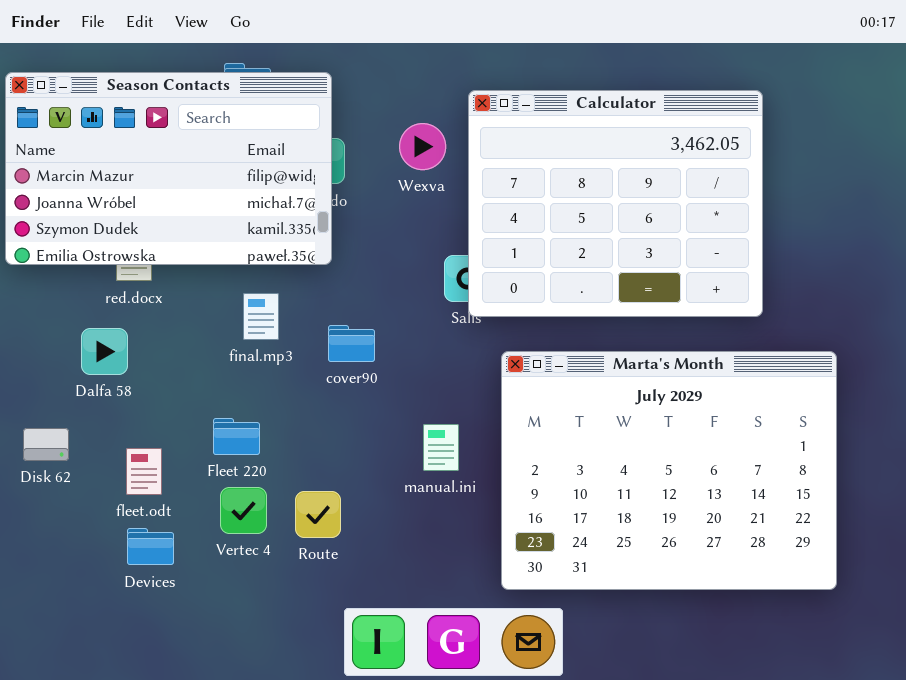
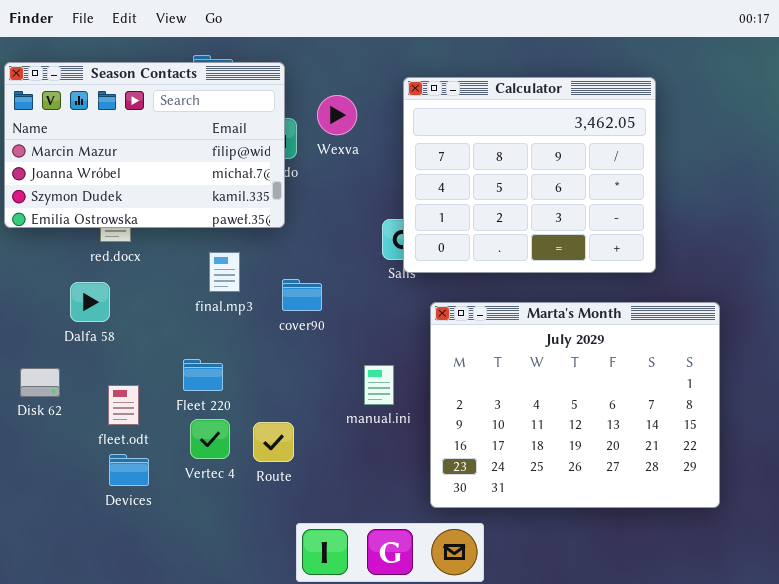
Wexva: [399,123,446,170] -> [317,95,357,135], moved

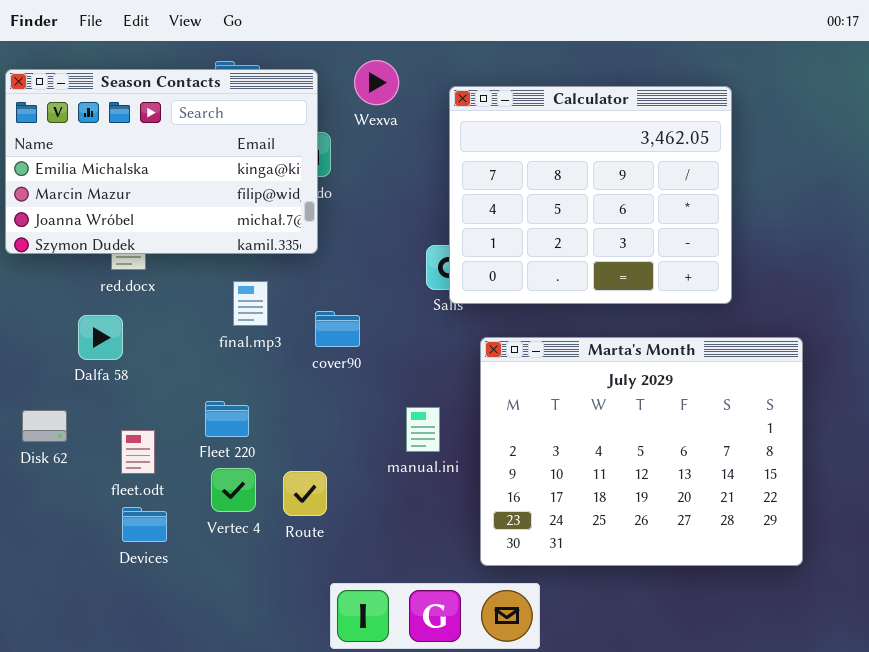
Season Contacts: [4,62,285,228] -> [5,69,318,254], scrolled up 1 row
Wexva: [317,95,357,135] -> [354,60,399,105], moved

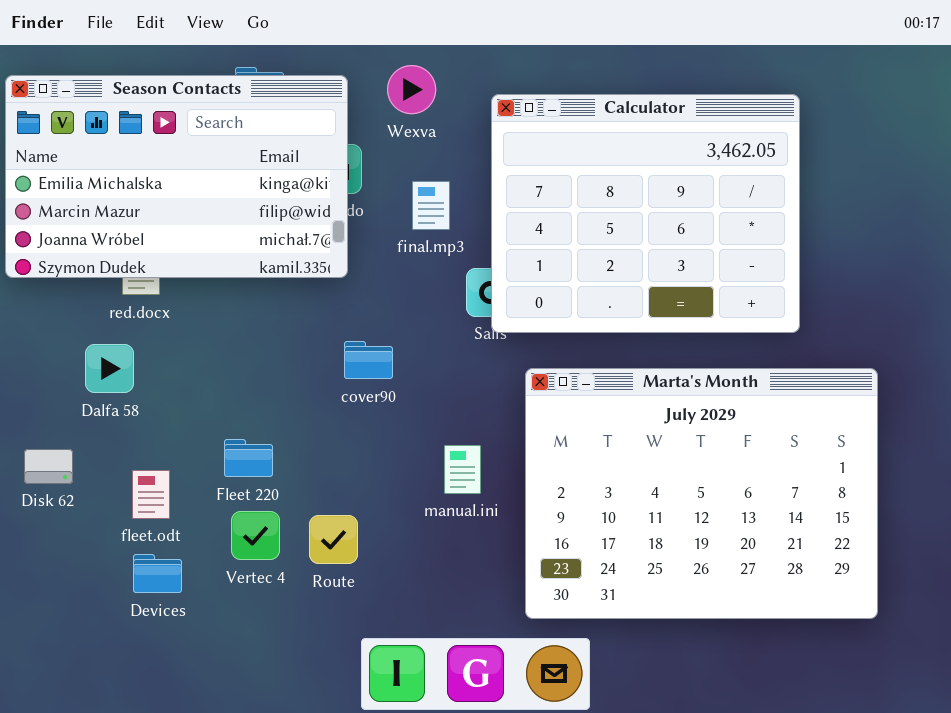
final.mp3: [233,281,268,326] -> [412,181,450,230], moved

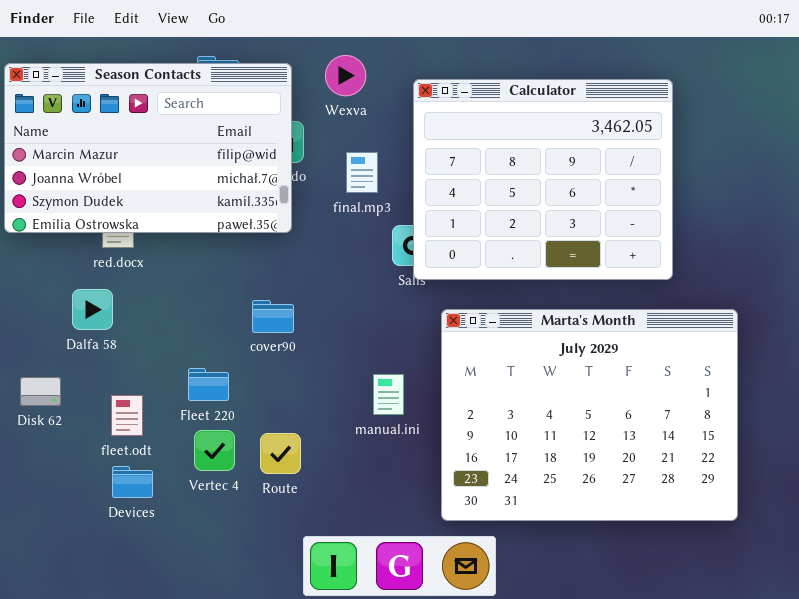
Season Contacts: [5,75,348,278] -> [4,63,292,233], scrolled down 1 row
cover90: [344,341,393,379] -> [252,300,294,333], moved

